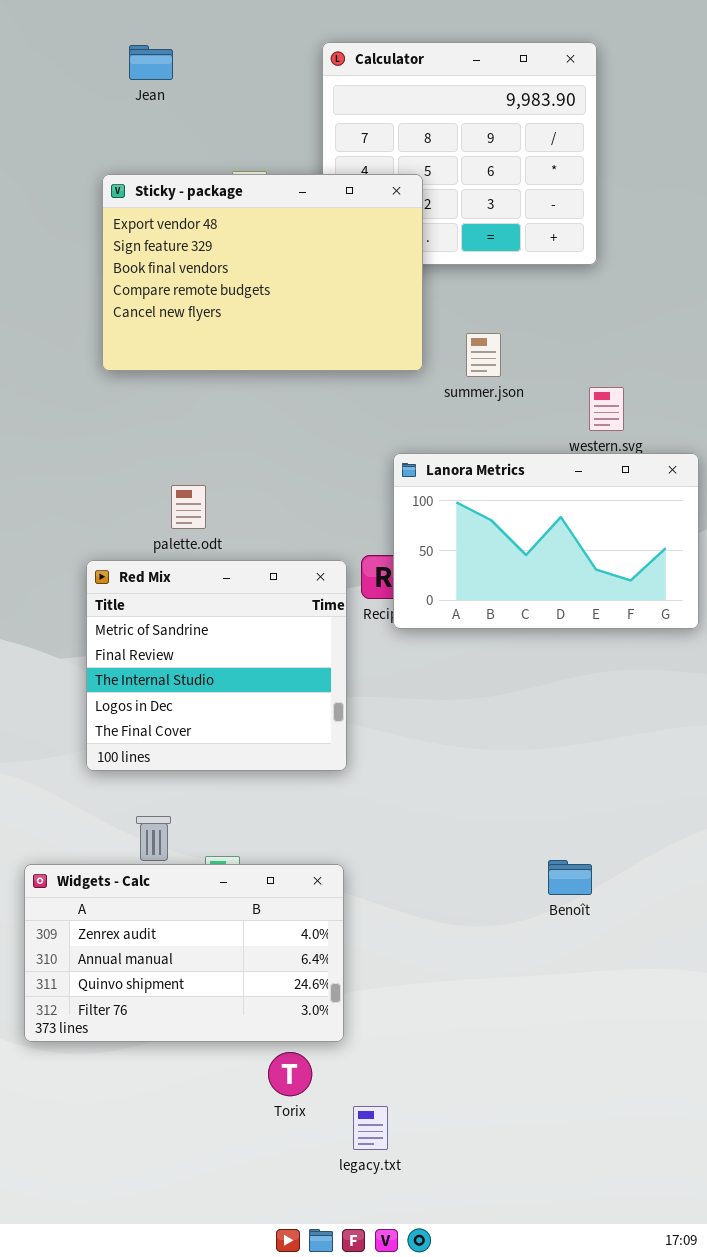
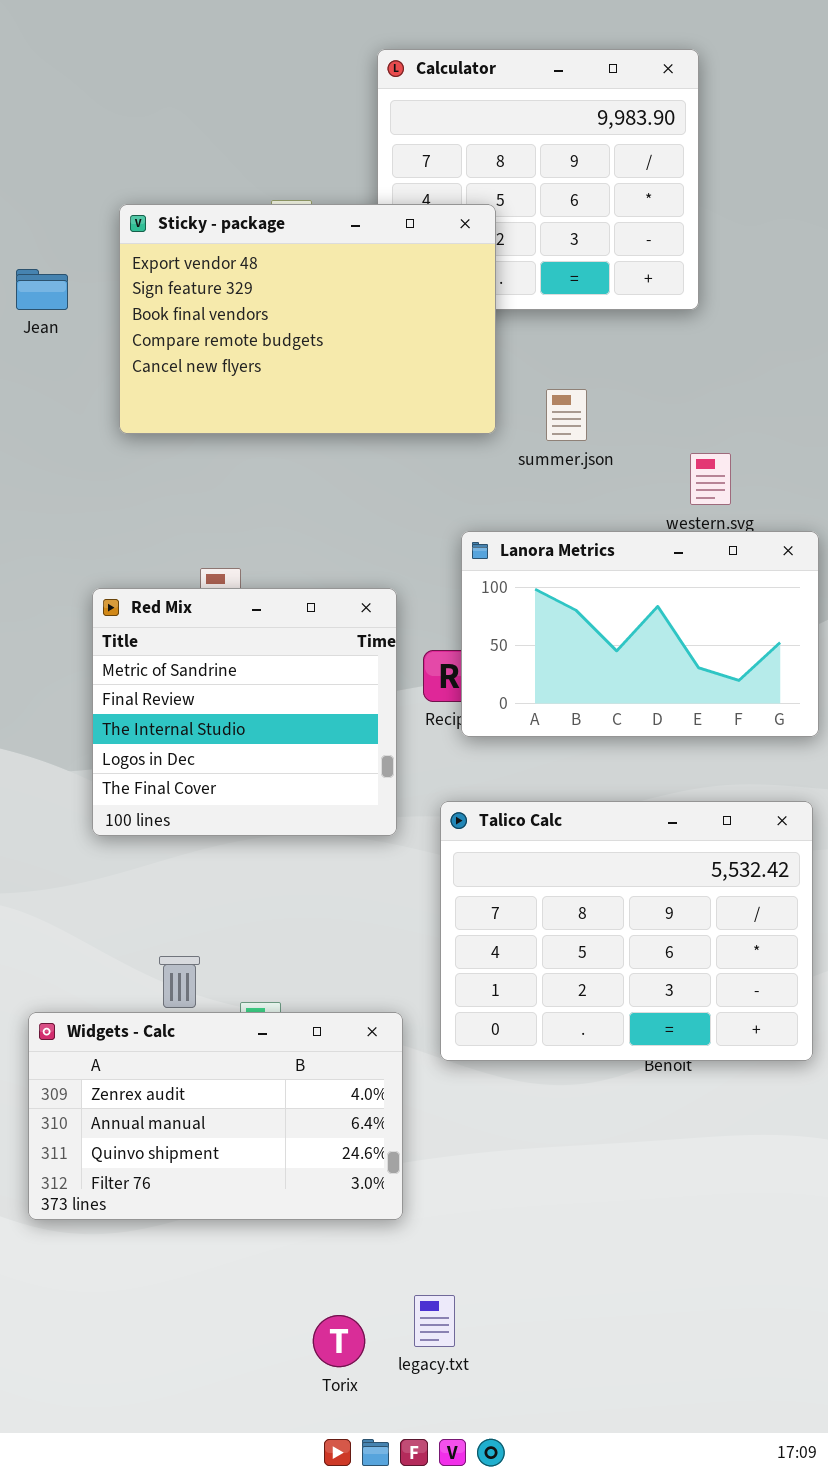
Jean: [129,45,173,80] -> [16,269,68,310], moved
Red Mix: [86,560,347,771] -> [92,588,397,836], moved
Talico Calc: none -> [440,801,813,1061], opened
Torix: [268,1052,312,1096] -> [313,1315,365,1367], moved

